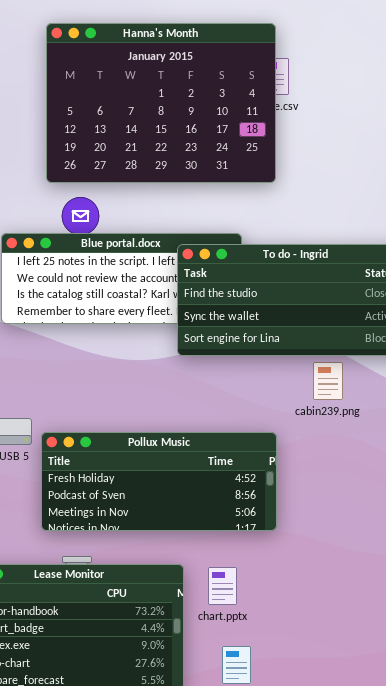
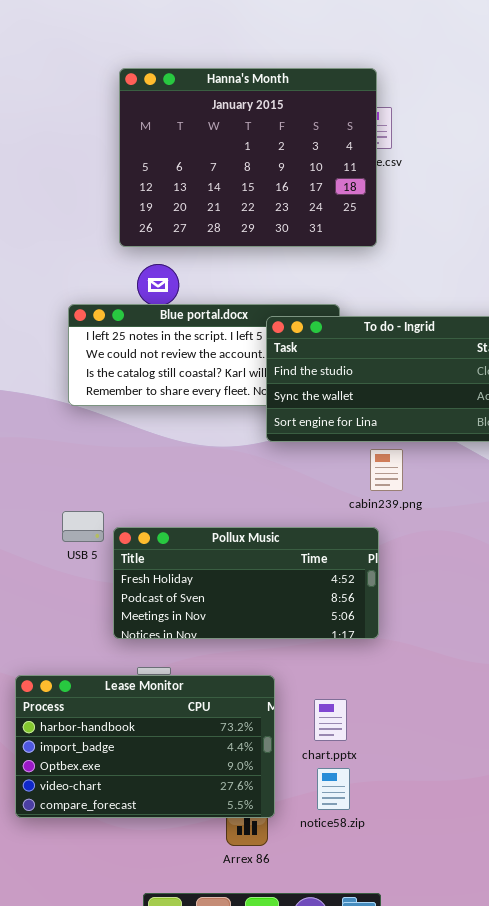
cabin239.png: [313,362,343,400] -> [370,449,403,491], moved
chart.pptx: [208,567,237,605] -> [314,699,347,741], moved

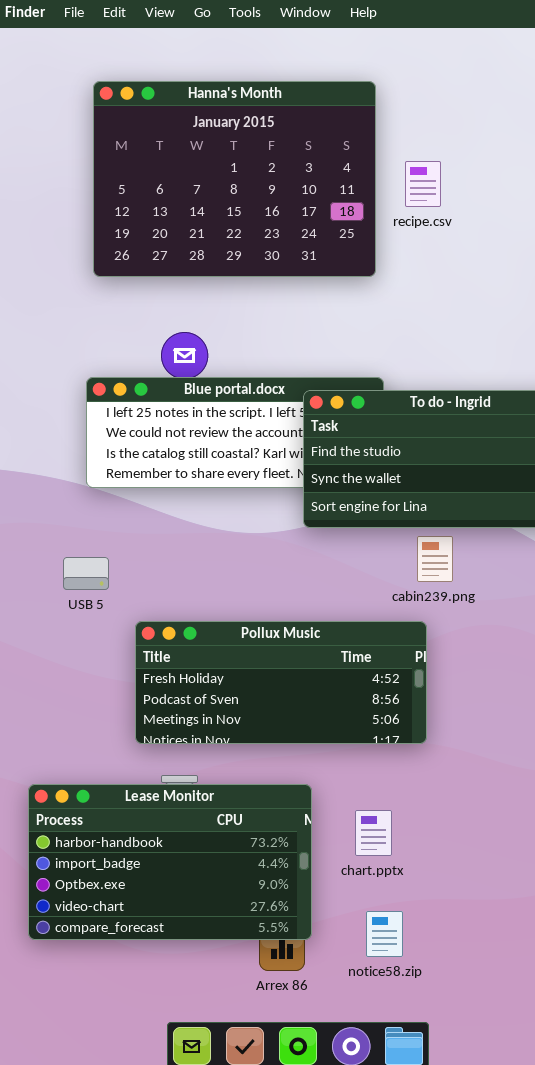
Hanna's Month: [119,68,377,247] -> [93,81,376,277], moved
USB 5: [62,511,104,542] -> [63,557,109,590], moved
notice58.zip: [317,768,350,810] -> [366,911,403,957], moved

